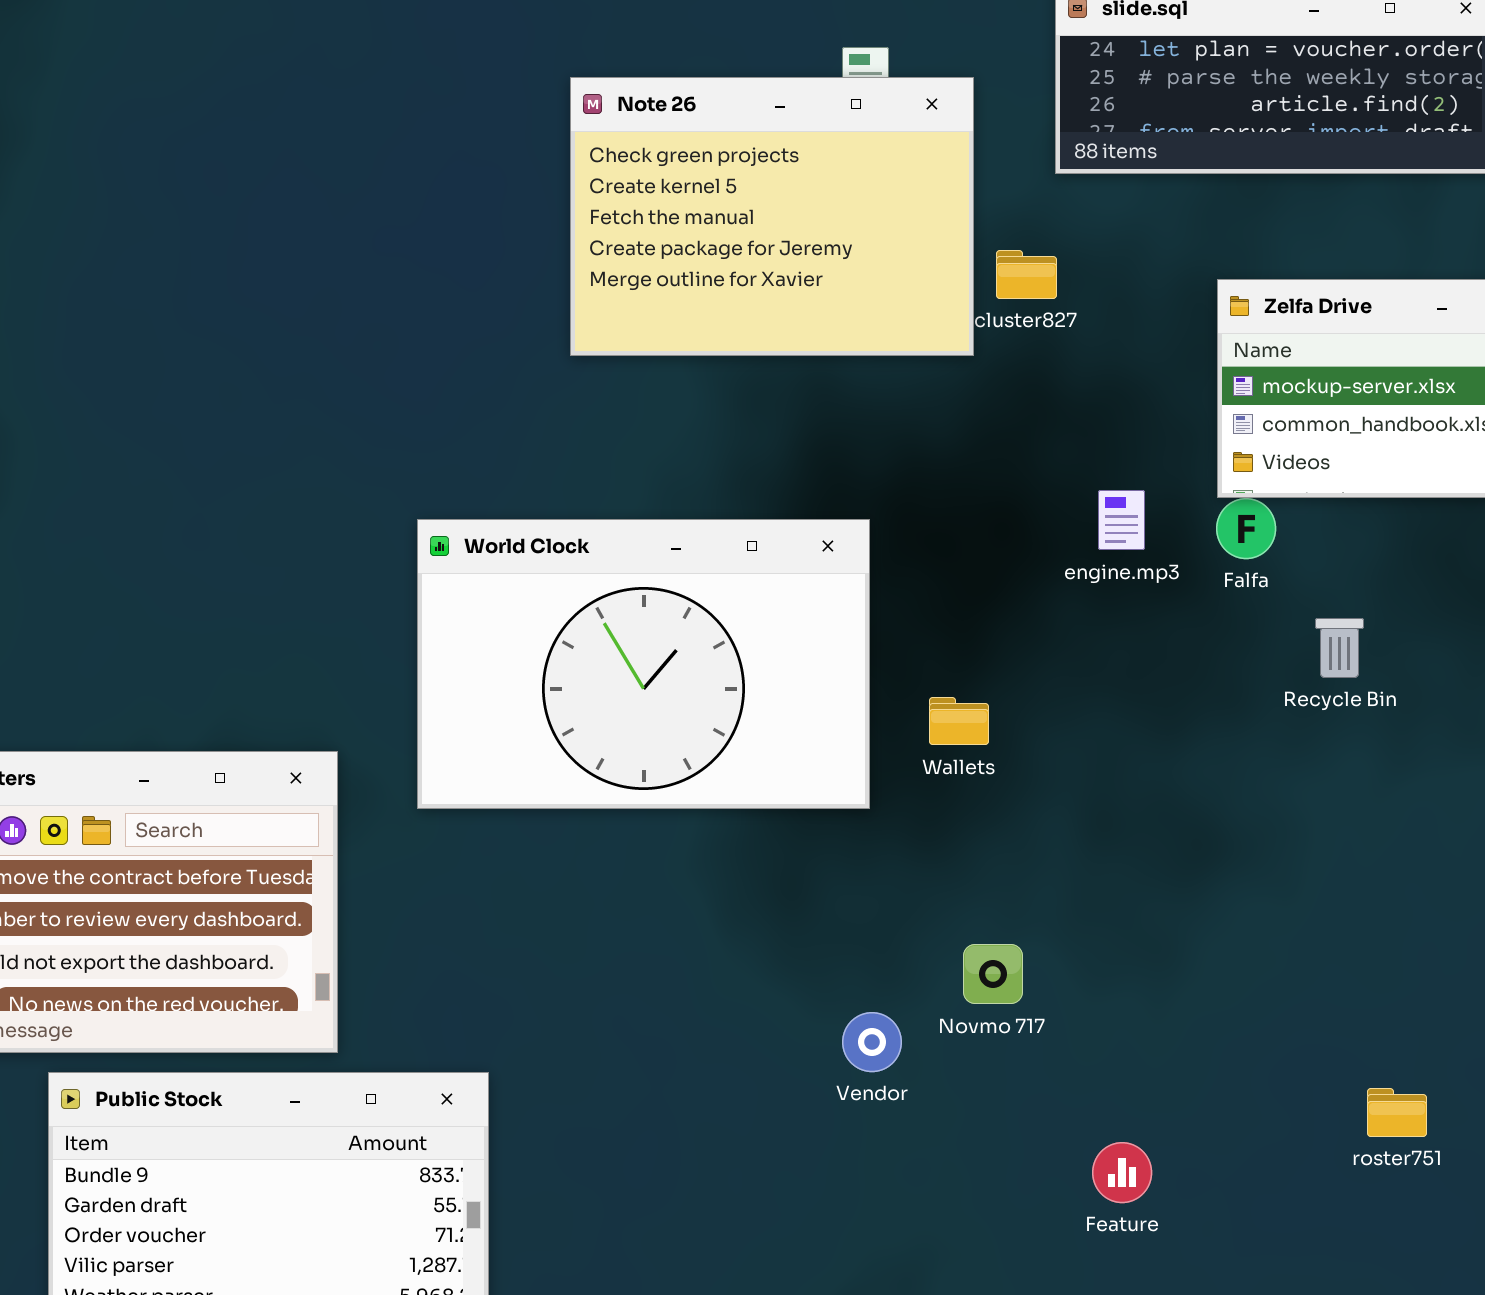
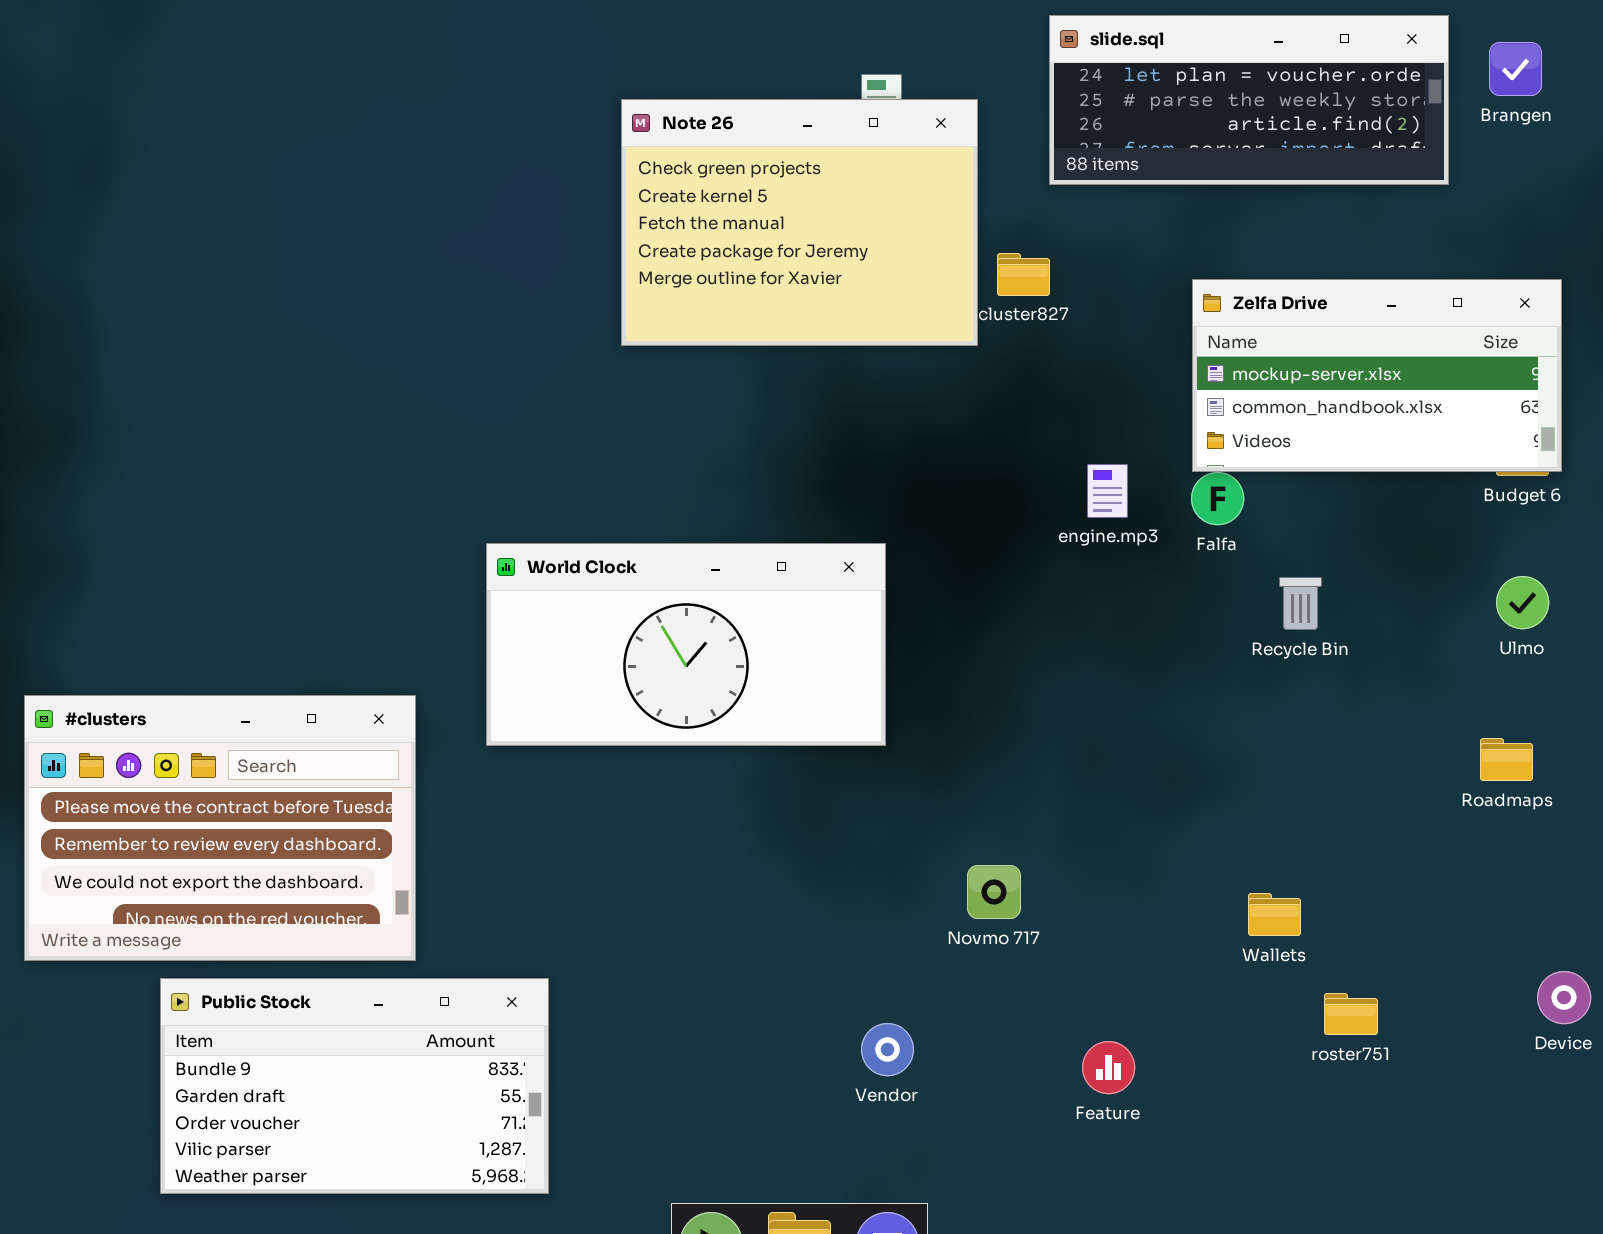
World Clock: [417,519,870,809] -> [486,543,886,746], resized
Wallets: [929,697,989,745] -> [1248,893,1301,936], moved
Vendor: [842,1012,902,1072] -> [861,1023,914,1076], moved

